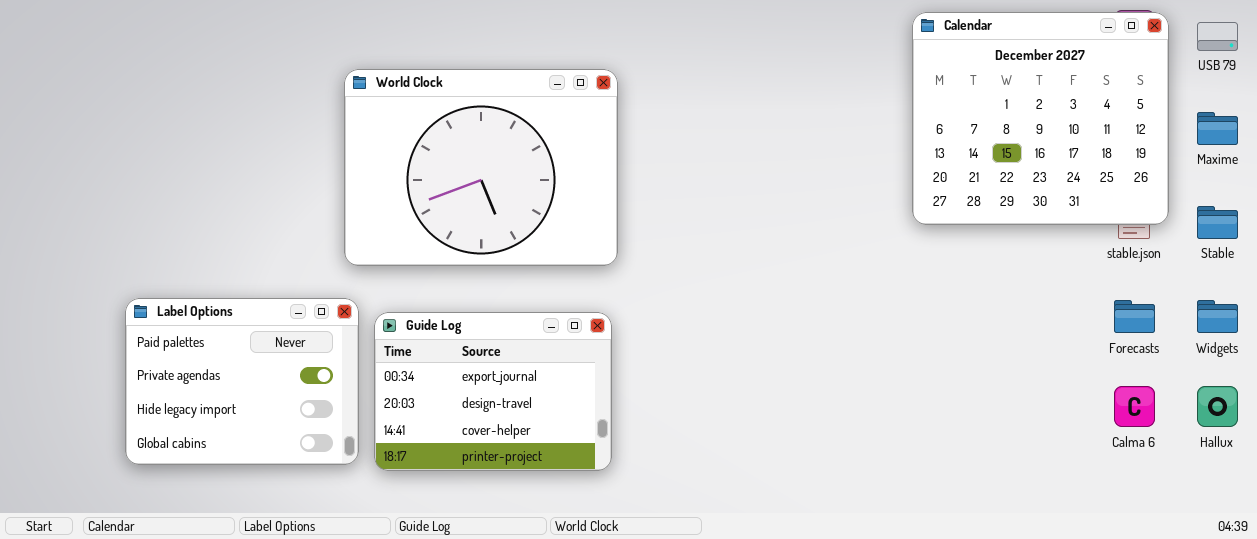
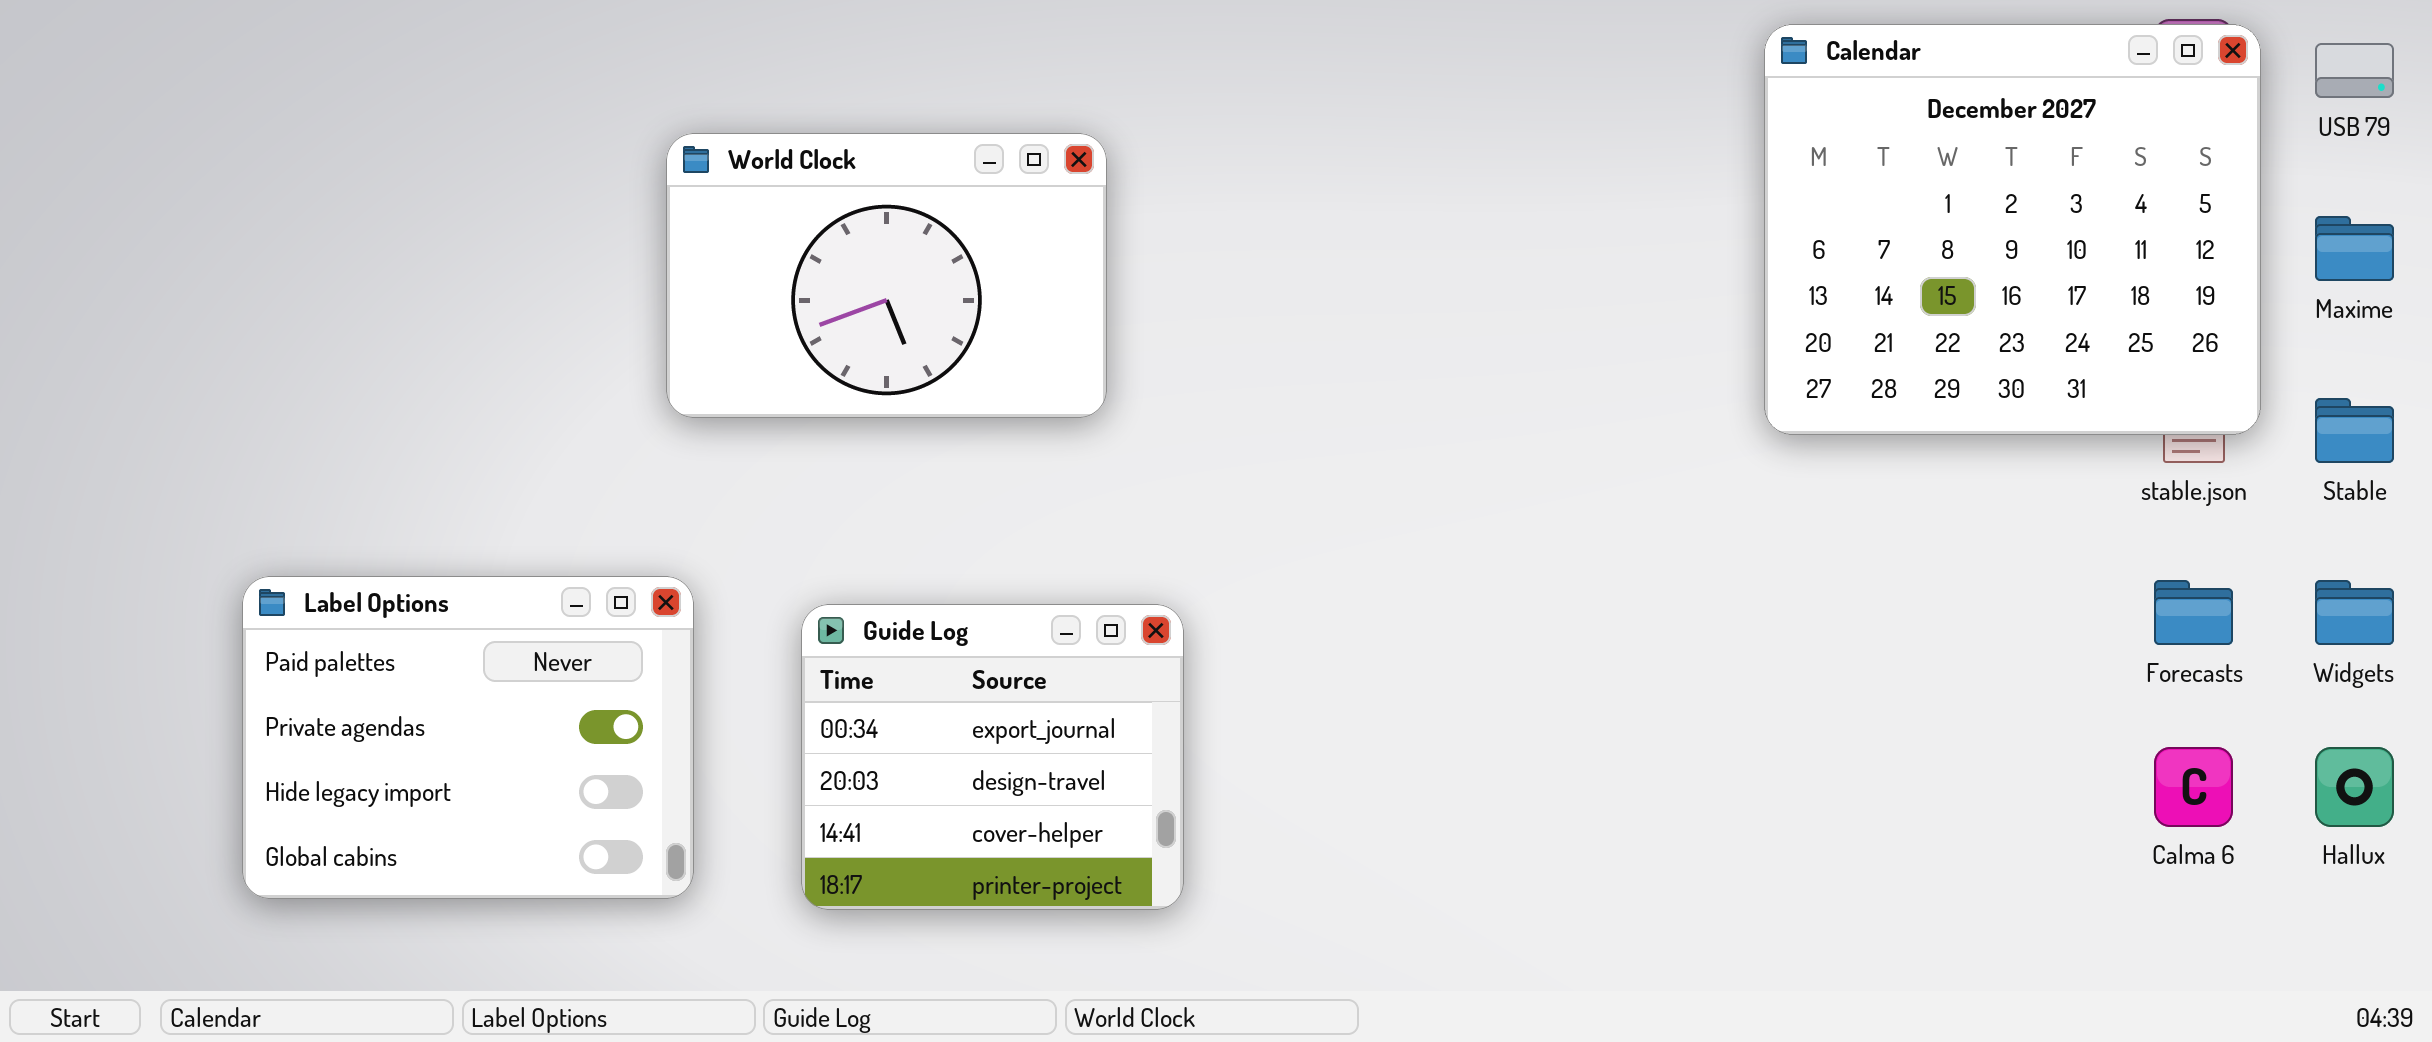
World Clock: [344,69,618,266] -> [666,133,1107,418], resized
Guide Log: [374,312,612,471] -> [801,604,1184,910], resized

